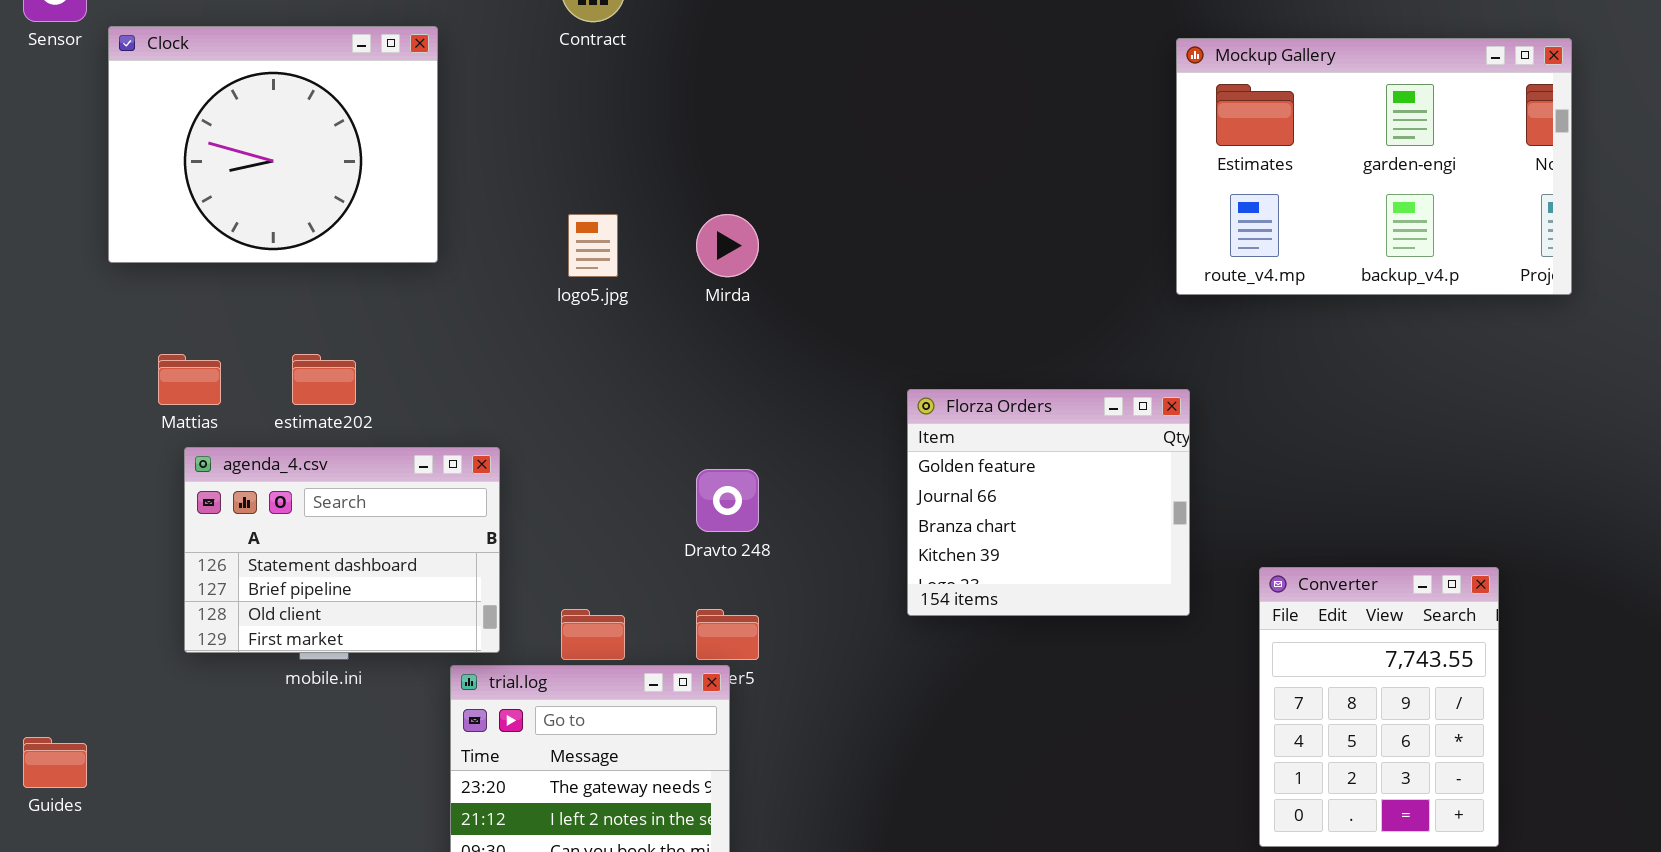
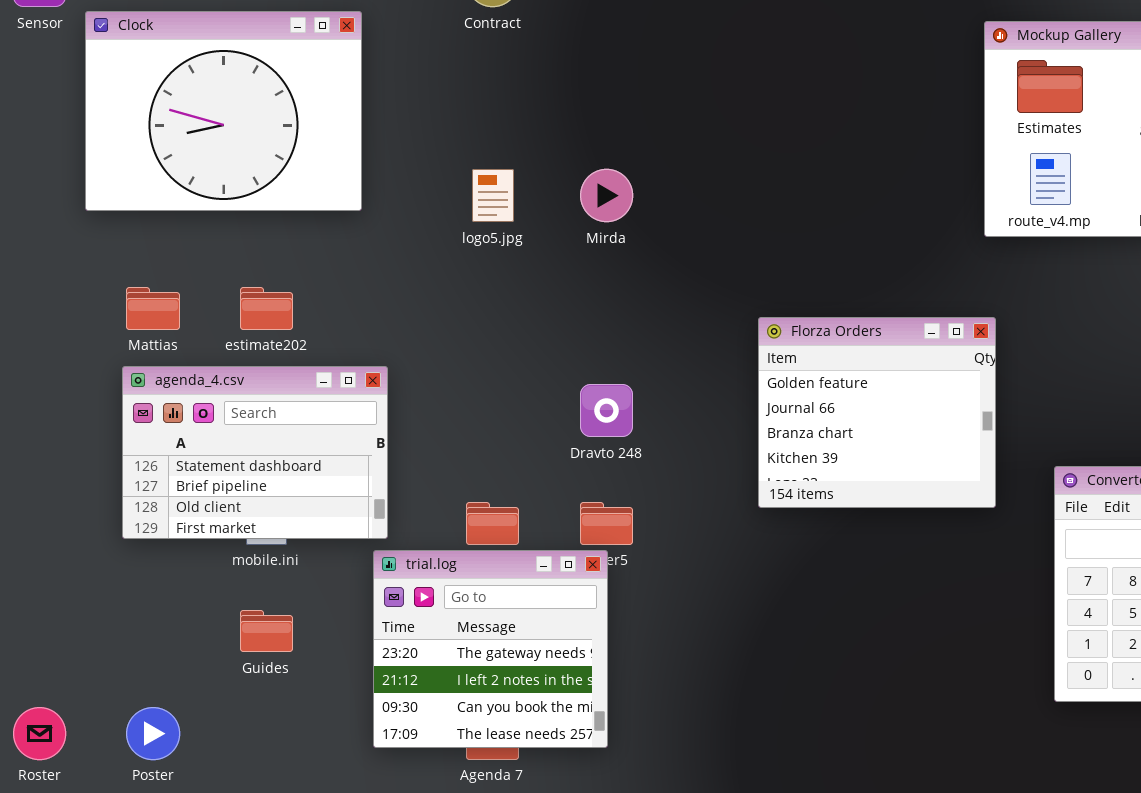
agenda_4.csv: [184,447,500,653] -> [122,366,388,539], moved
Guides: [23,737,87,788] -> [240,610,293,652], moved

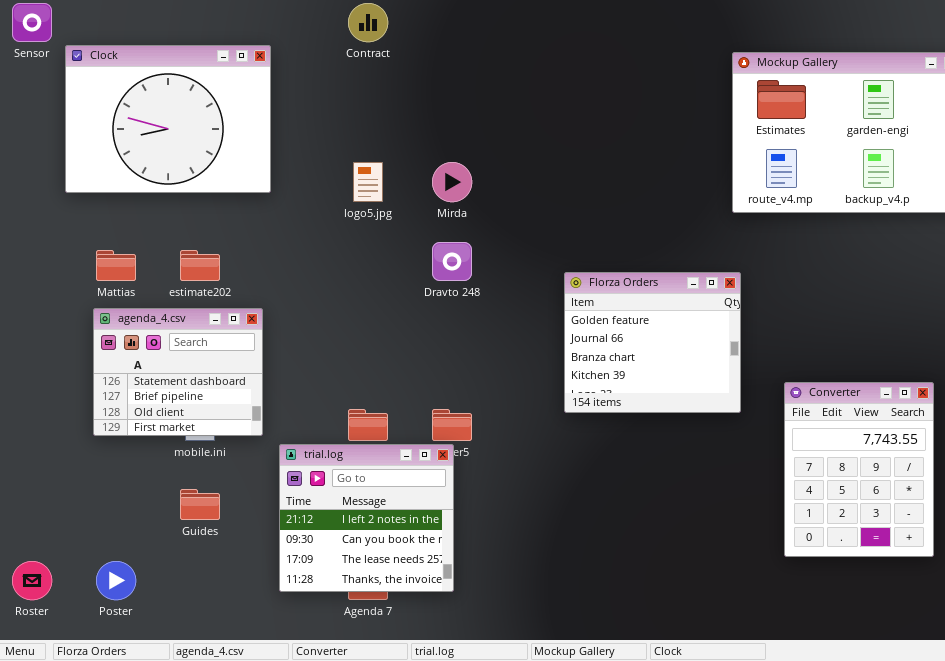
agenda_4.csv: [122,366,388,539] -> [93,308,263,436], resized
Dravto 248: [580,384,633,437] -> [432,242,472,281], moved
trial.log: [373,550,608,748] -> [279,444,454,592], scrolled down 1 row

